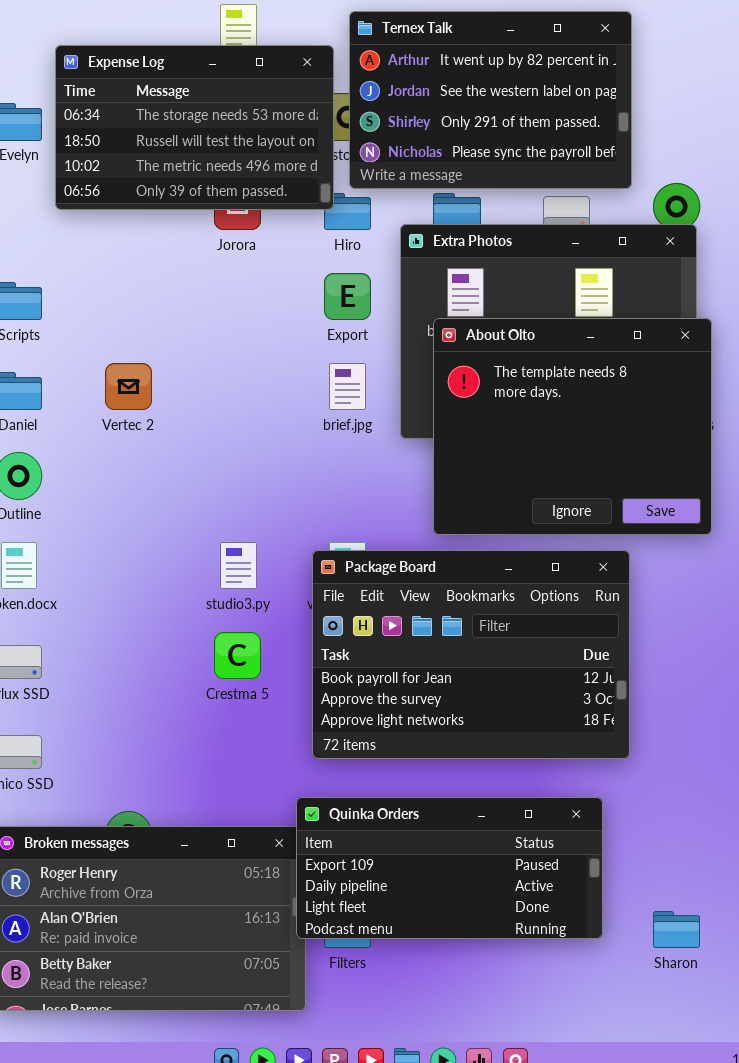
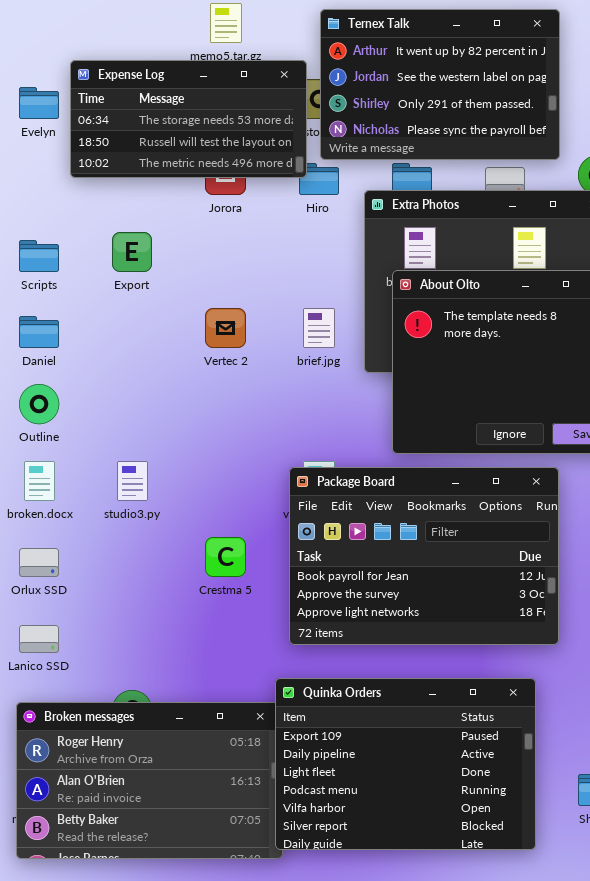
Expense Log: [55,45,334,210] -> [70,60,307,178], resized
Export: [324,273,371,320] -> [112,232,152,272], moved
Vertec 2: [105,363,152,410] -> [205,308,246,348], moved
studio3.py: [220,542,257,589] -> [117,461,148,501], moved
Quinka Orders: [296,797,603,939] -> [275,678,536,850], resized

